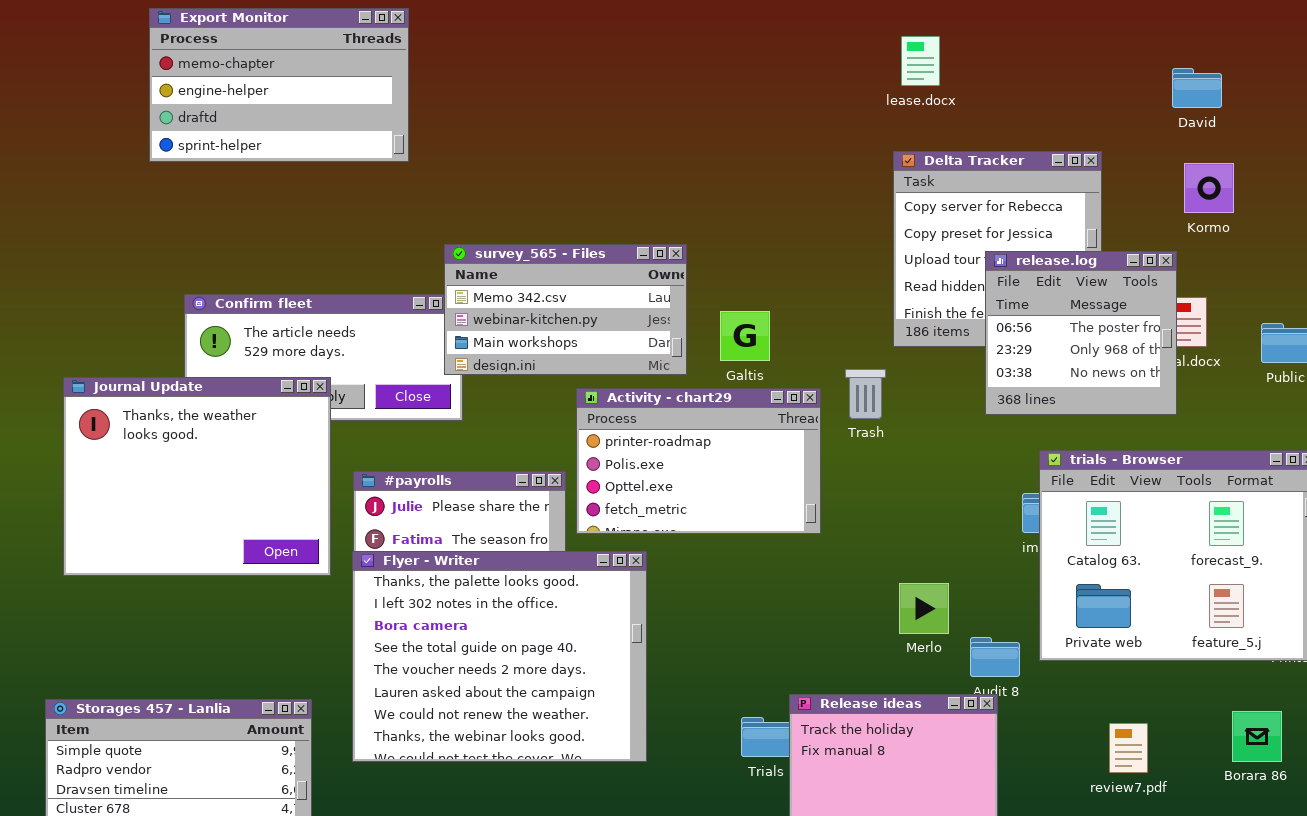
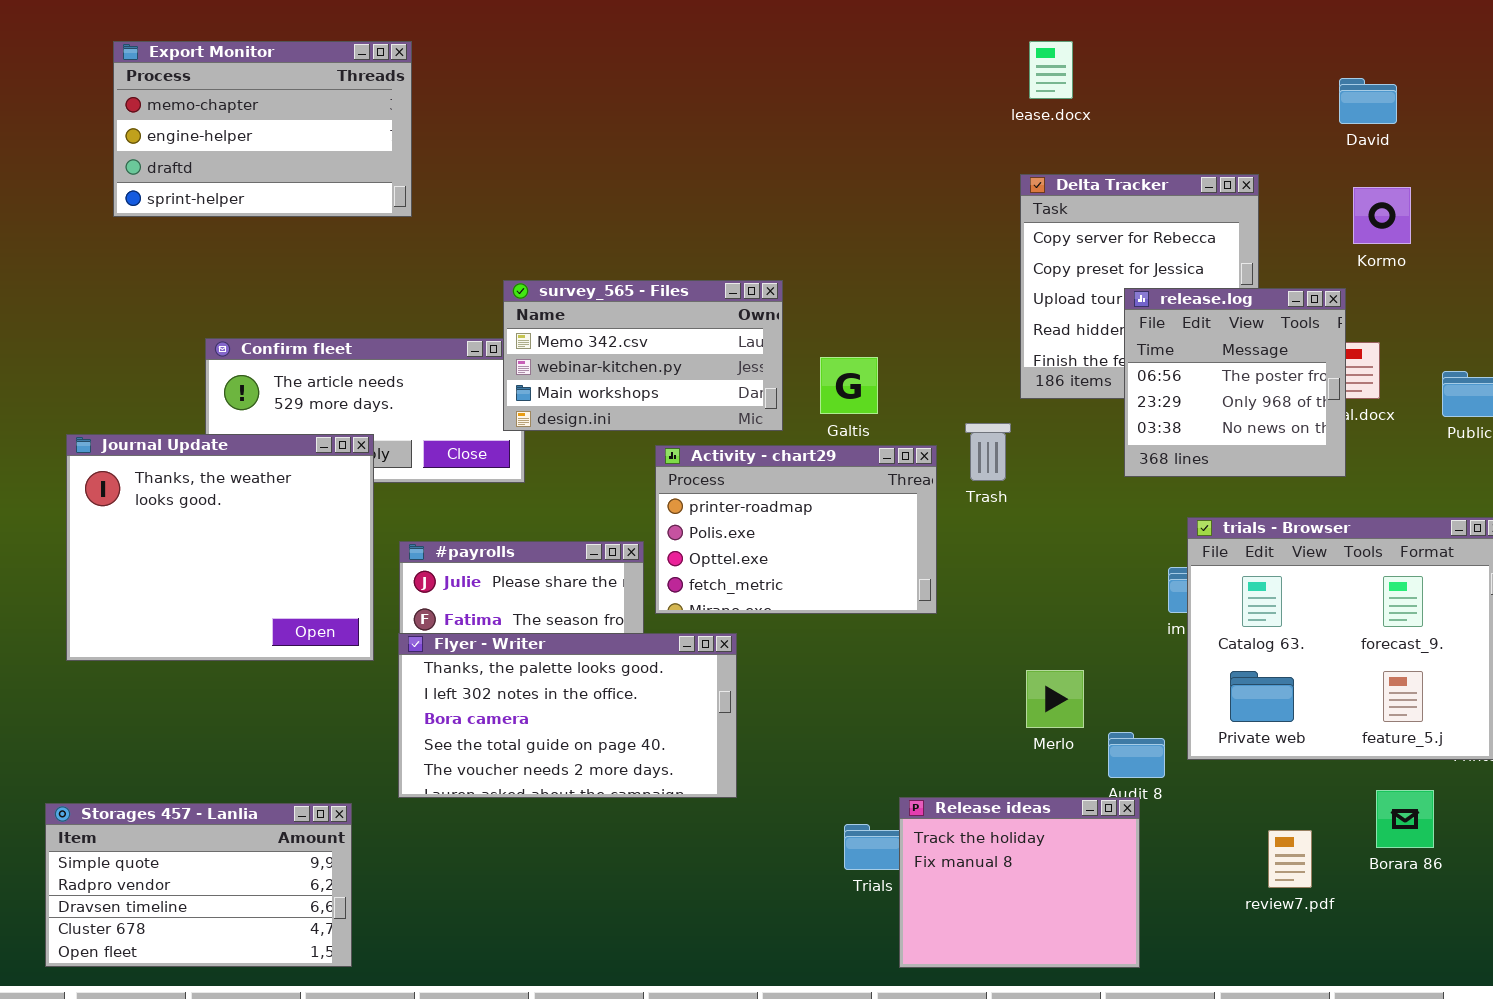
Export Monitor: [149,8,409,162] -> [113,41,412,217], moved
Flyer - Writer: [352,551,647,762] -> [398,633,737,798], resized
Borara 86: [1232,711,1282,762] -> [1376,790,1434,848], moved

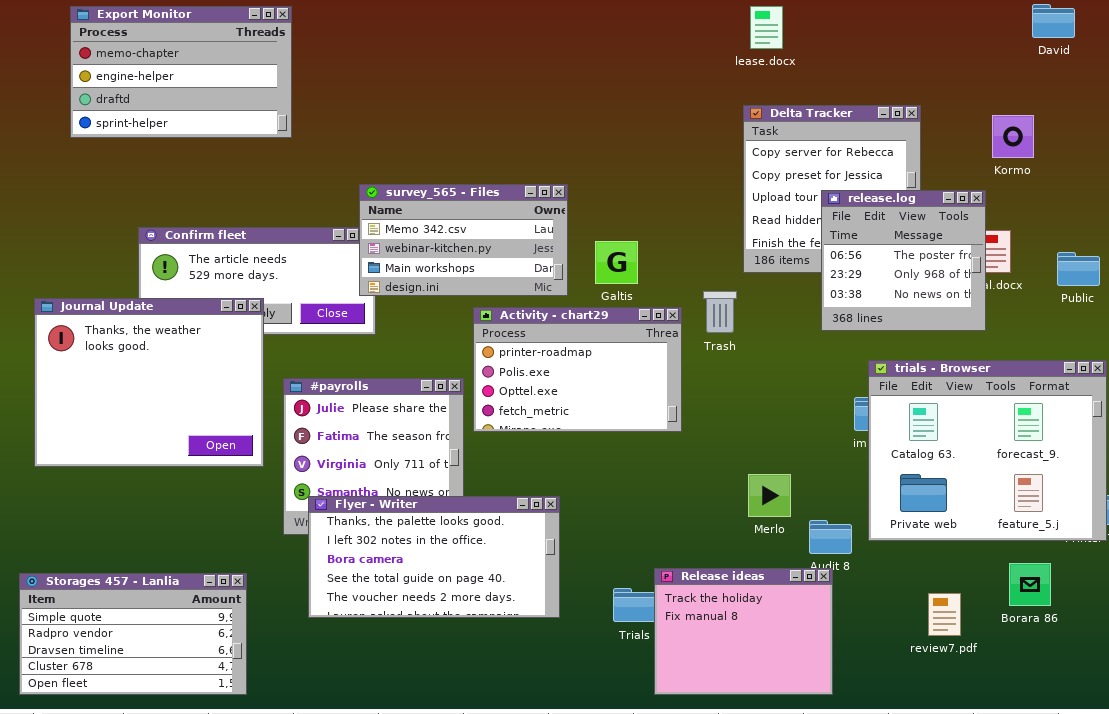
David: [1339,78,1397,124] -> [1032,4,1075,38], moved
Flyer - Writer: [398,633,737,798] -> [308,496,560,618], moved

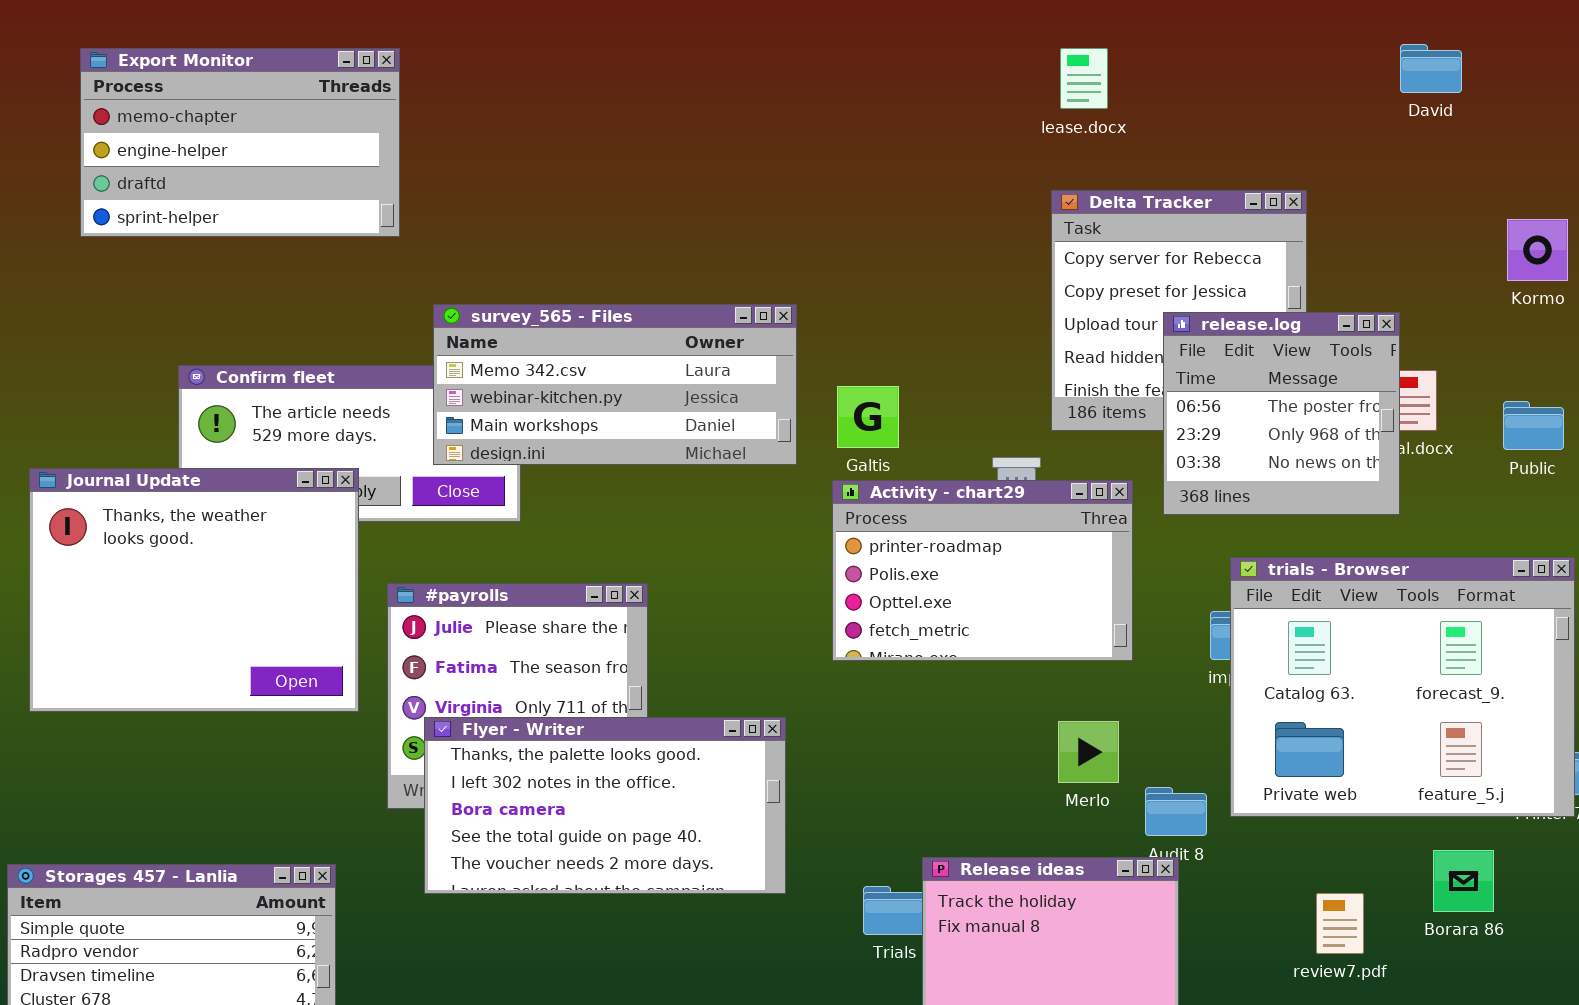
David: [1032,4,1075,38] -> [1400,44,1462,93], moved
Kormo: [992,115,1034,158] -> [1507,219,1568,281], moved
survey_565 - Files: [359,184,568,296] -> [433,304,797,465], resized
Activity - chart29: [473,307,682,432] -> [832,480,1133,661], moved
Flyer - Writer: [308,496,560,618] -> [424,717,786,894], moved

